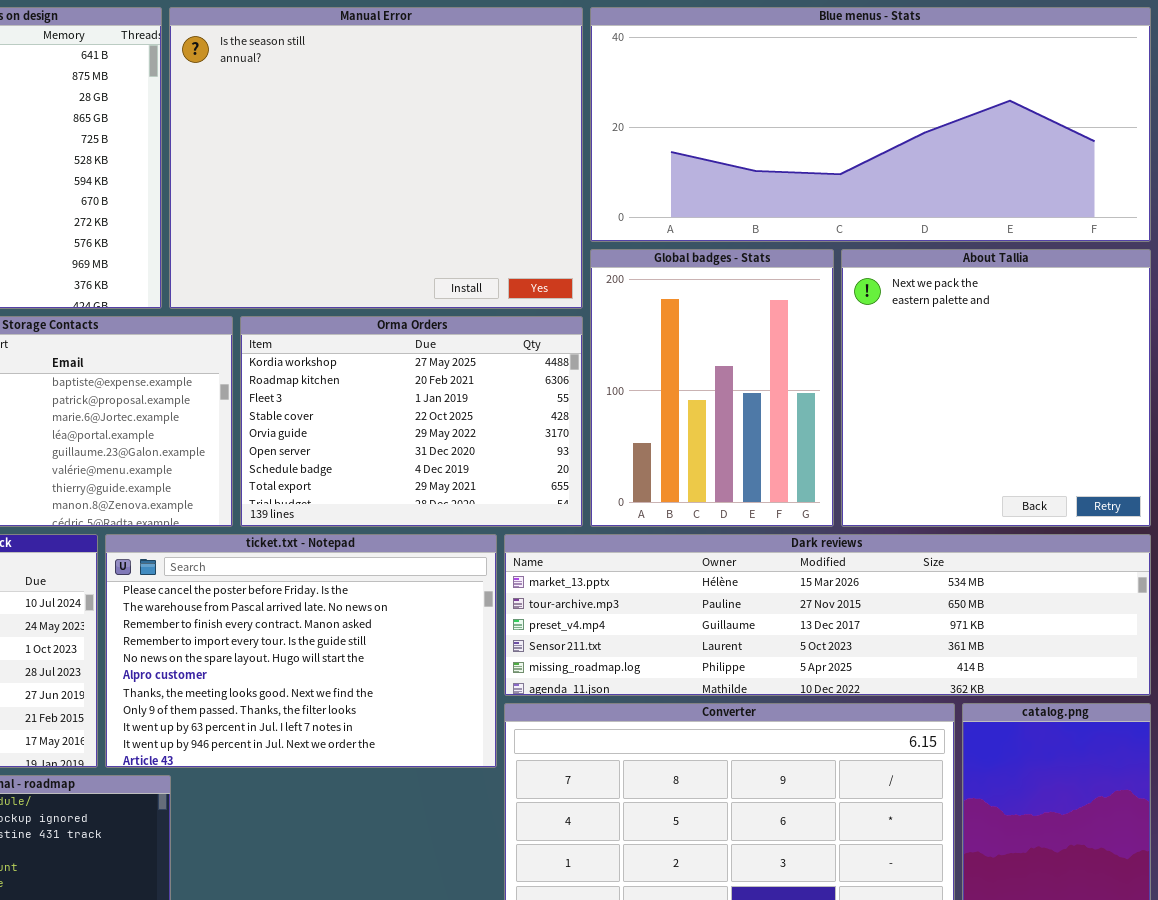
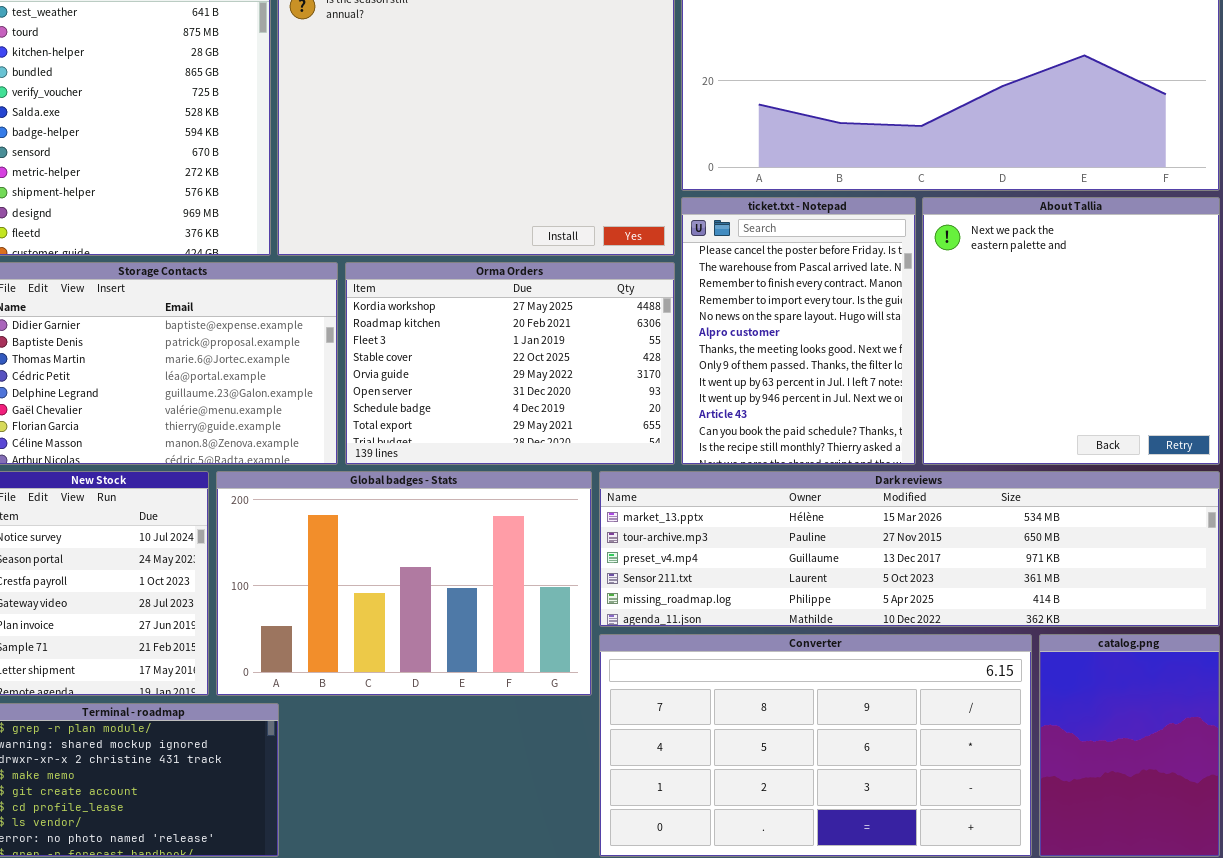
Global badges - Stats: [590,249,834,527] -> [216,471,592,696], moved, resized
ticket.txt - Notepad: [105,534,497,768] -> [681,197,916,465], moved, resized

